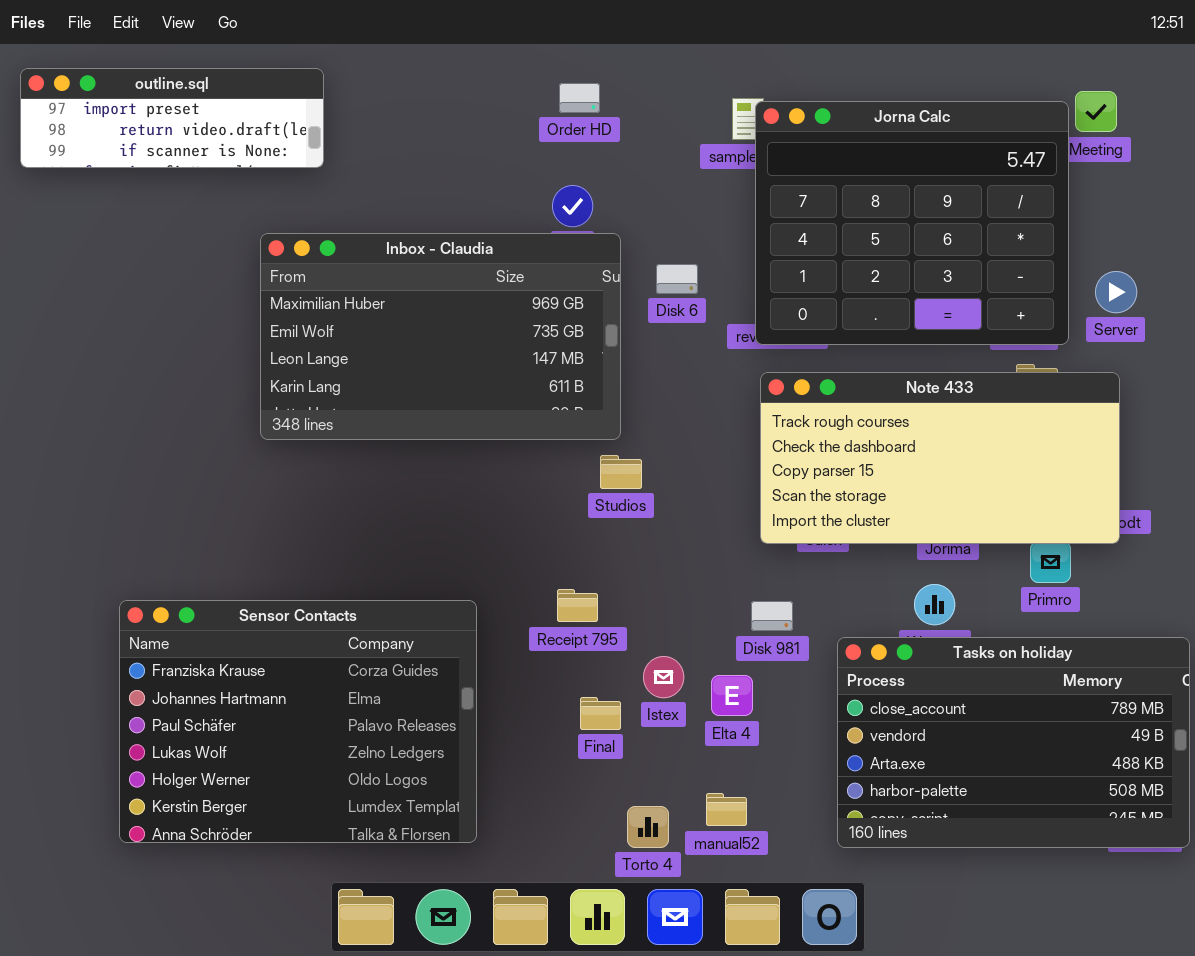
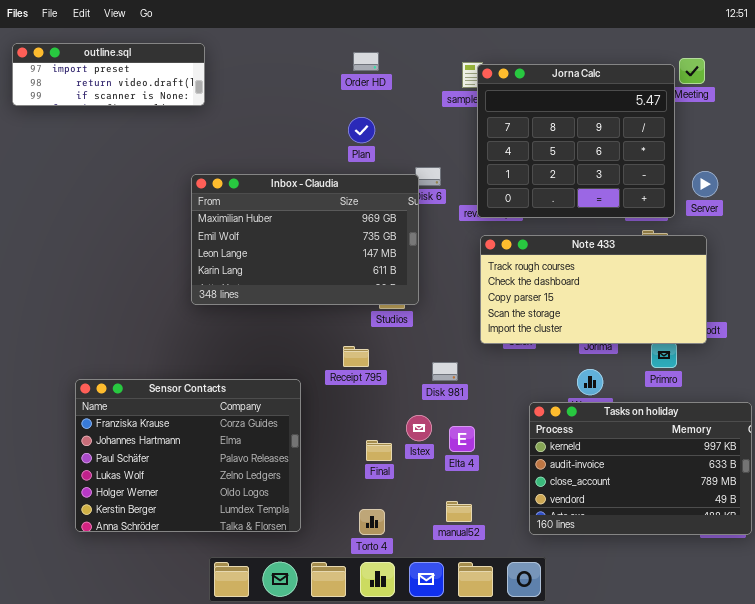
Inbox - Claudia: [260,233,621,440] -> [191,174,419,305], moved
Receipt 795: [557,589,598,622] -> [343,346,369,367], moved
Disk 981: [751,601,793,631] -> [432,362,458,381], moved
Tasks on holiday: [837,637,1190,848] -> [529,402,752,535], scrolled up 2 rows
Torto 4: [627,806,669,848] -> [359,509,385,535], moved

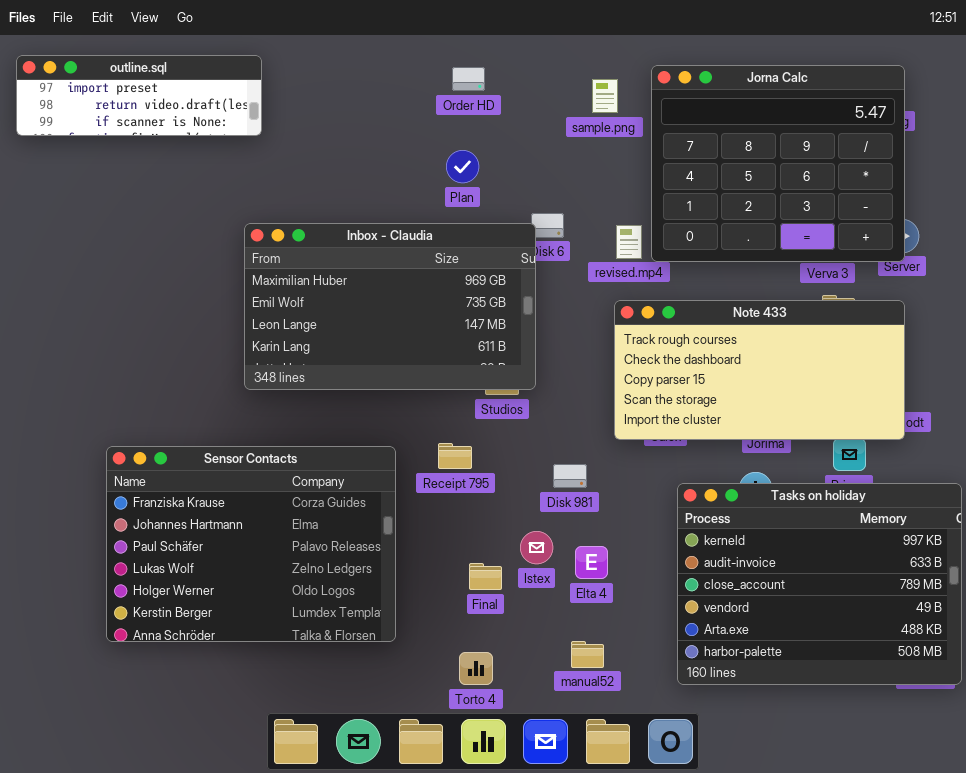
Jorna Calc: [477,64,675,218] -> [651,65,905,262], moved
Sensor Contacts: [75,379,301,532] -> [106,446,396,642], moved
Tasks on holiday: [529,402,752,535] -> [677,483,962,685], resized

